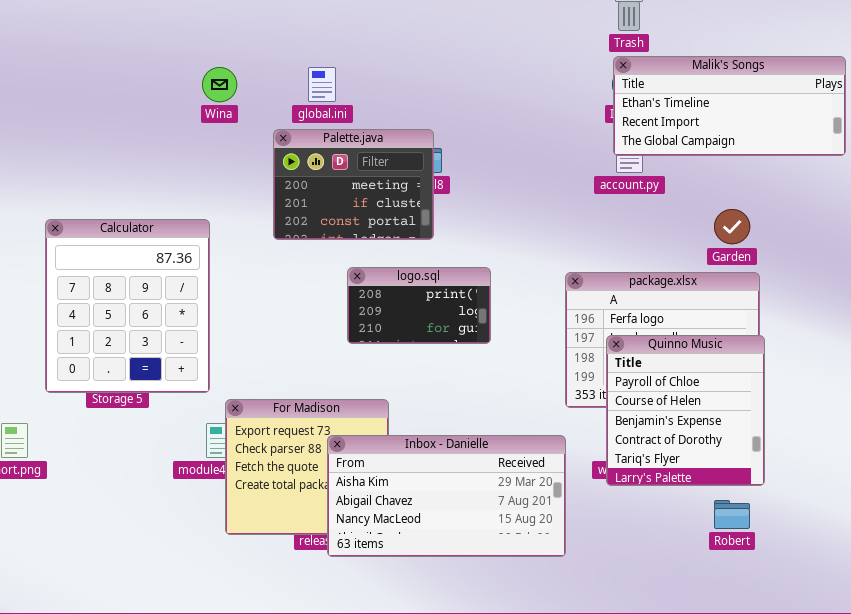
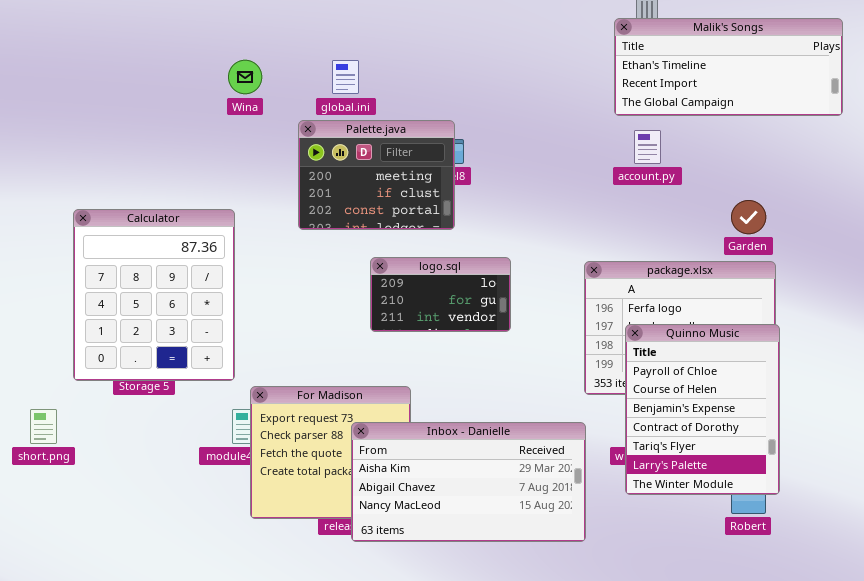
Malik's Songs: [613,56,846,156] -> [614,18,843,116], moved
logo.sql: [347,267,491,344] -> [370,257,511,332], scrolled down 1 row
Quinno Music: [606,335,765,486] -> [625,324,780,495], resized

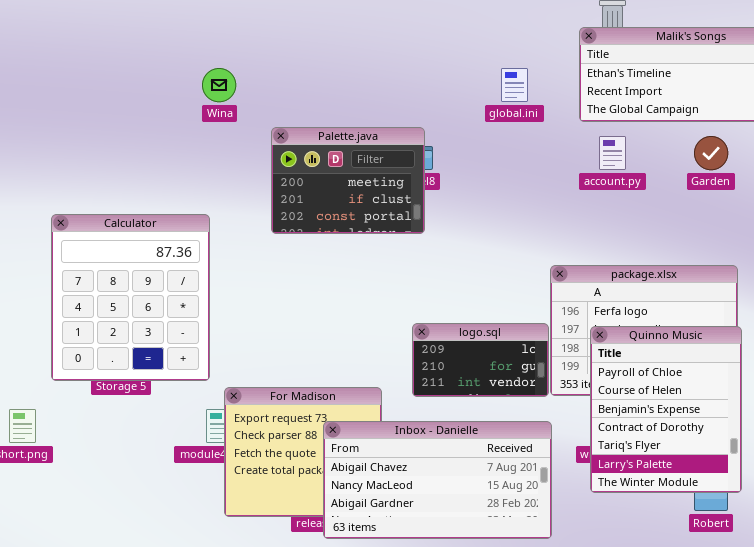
global.ini: [332,60,359,94] -> [501,68,528,102], moved
Garden: [731,200,766,234] -> [694,136,728,170], moved
logo.sql: [370,257,511,332] -> [412,323,549,397], moved
Inbox - Danielle: [351,422,586,542] -> [323,421,552,539], scrolled down 1 row

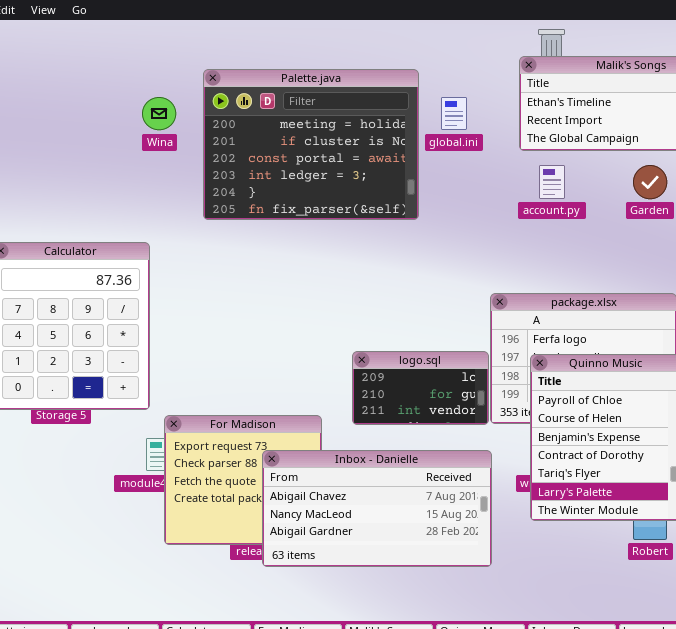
Palette.java: [271,127,425,234] -> [203,69,419,220], moved, resized

